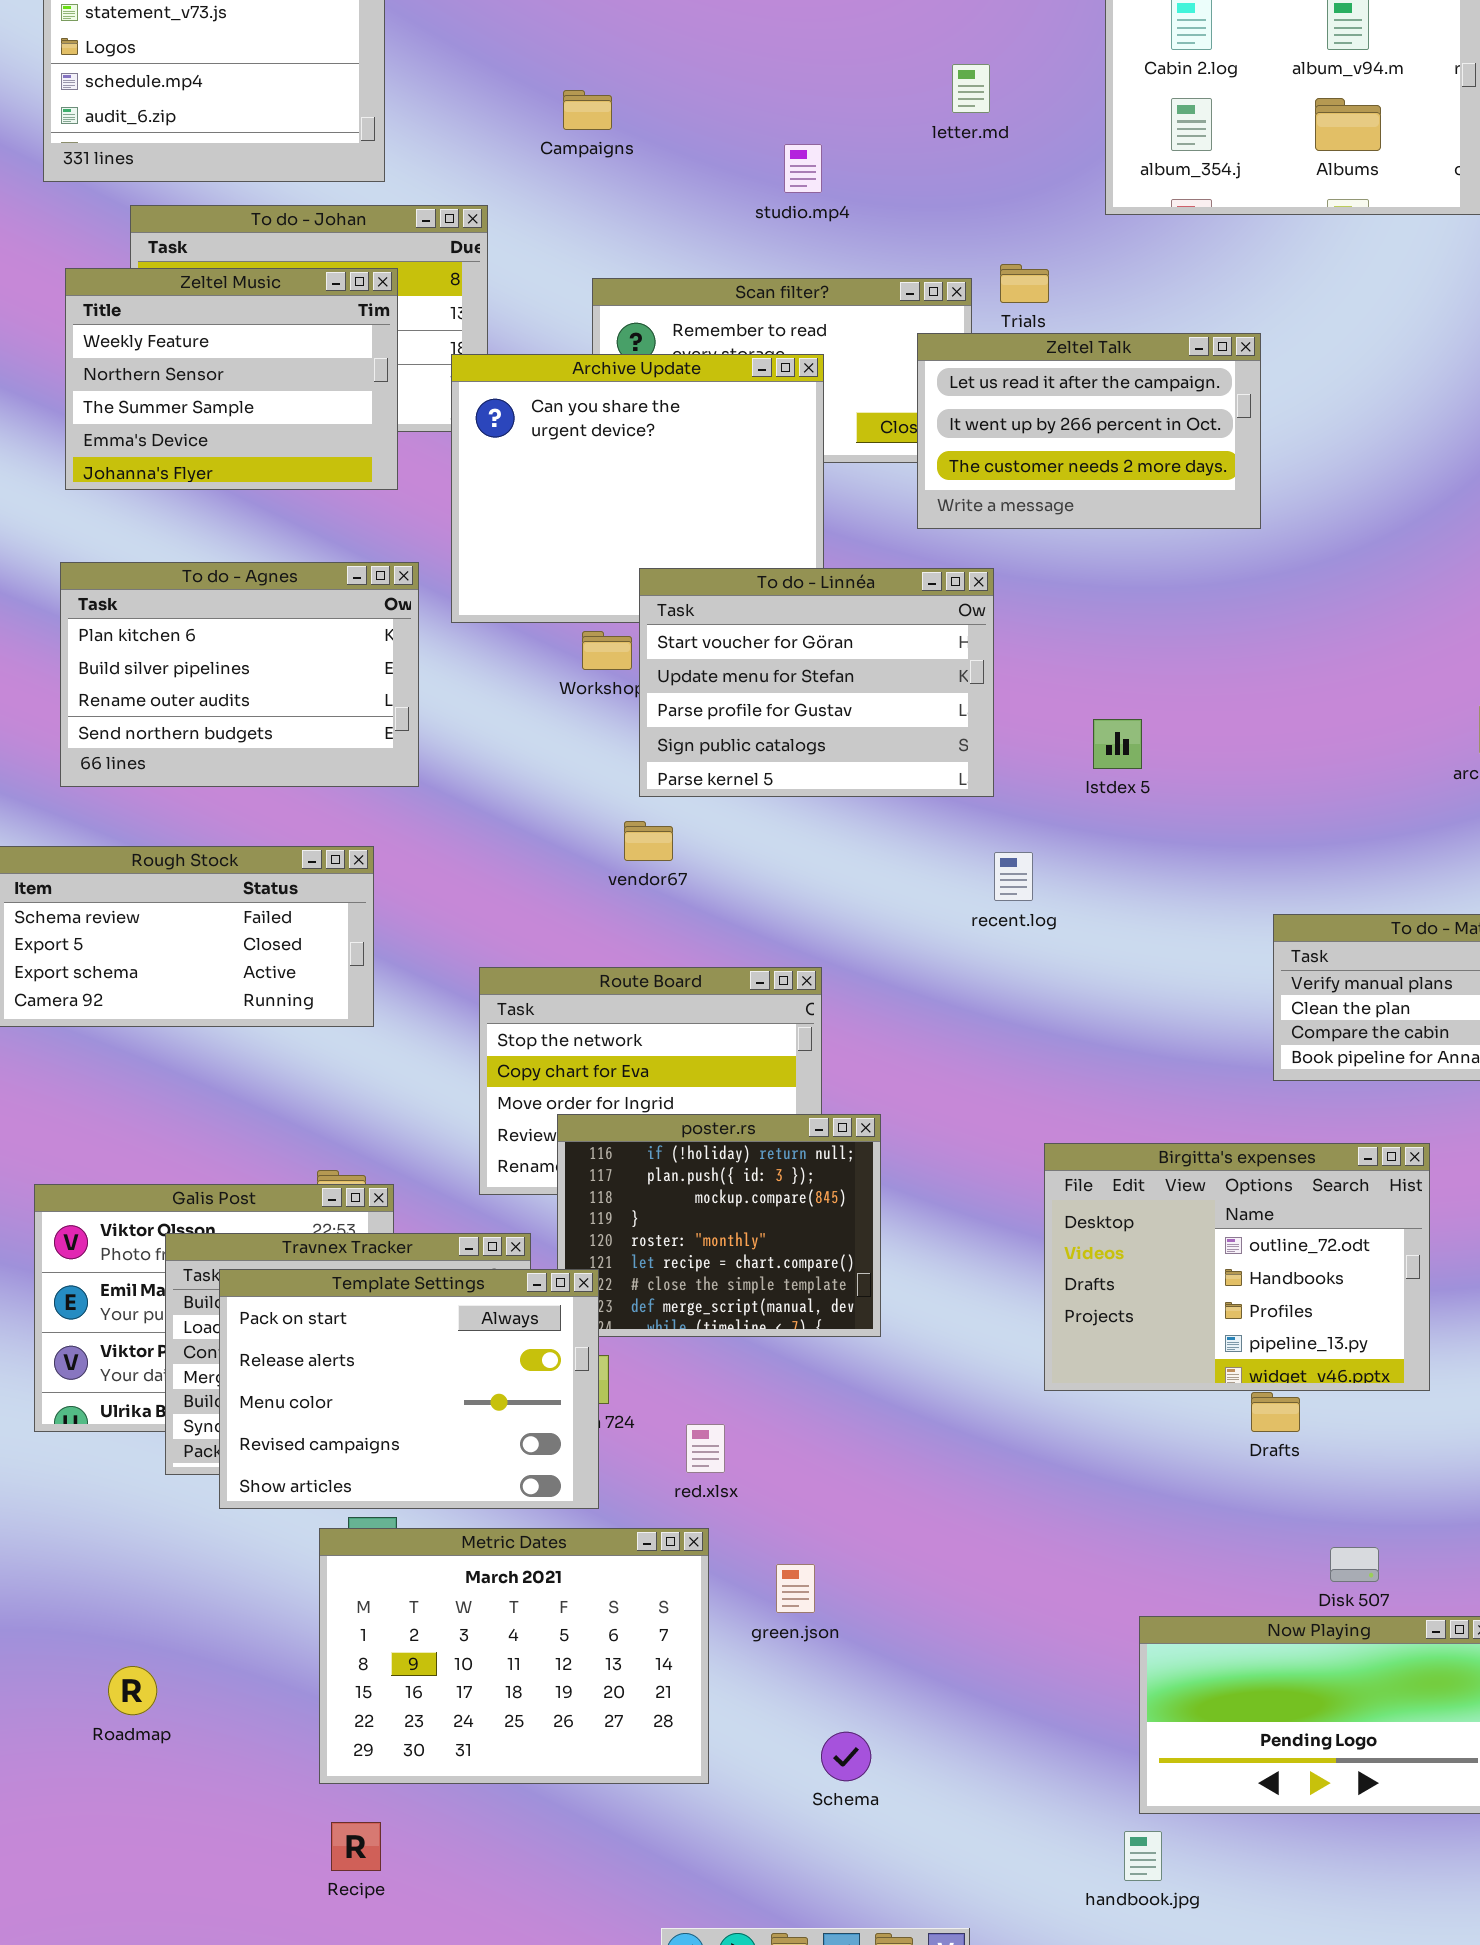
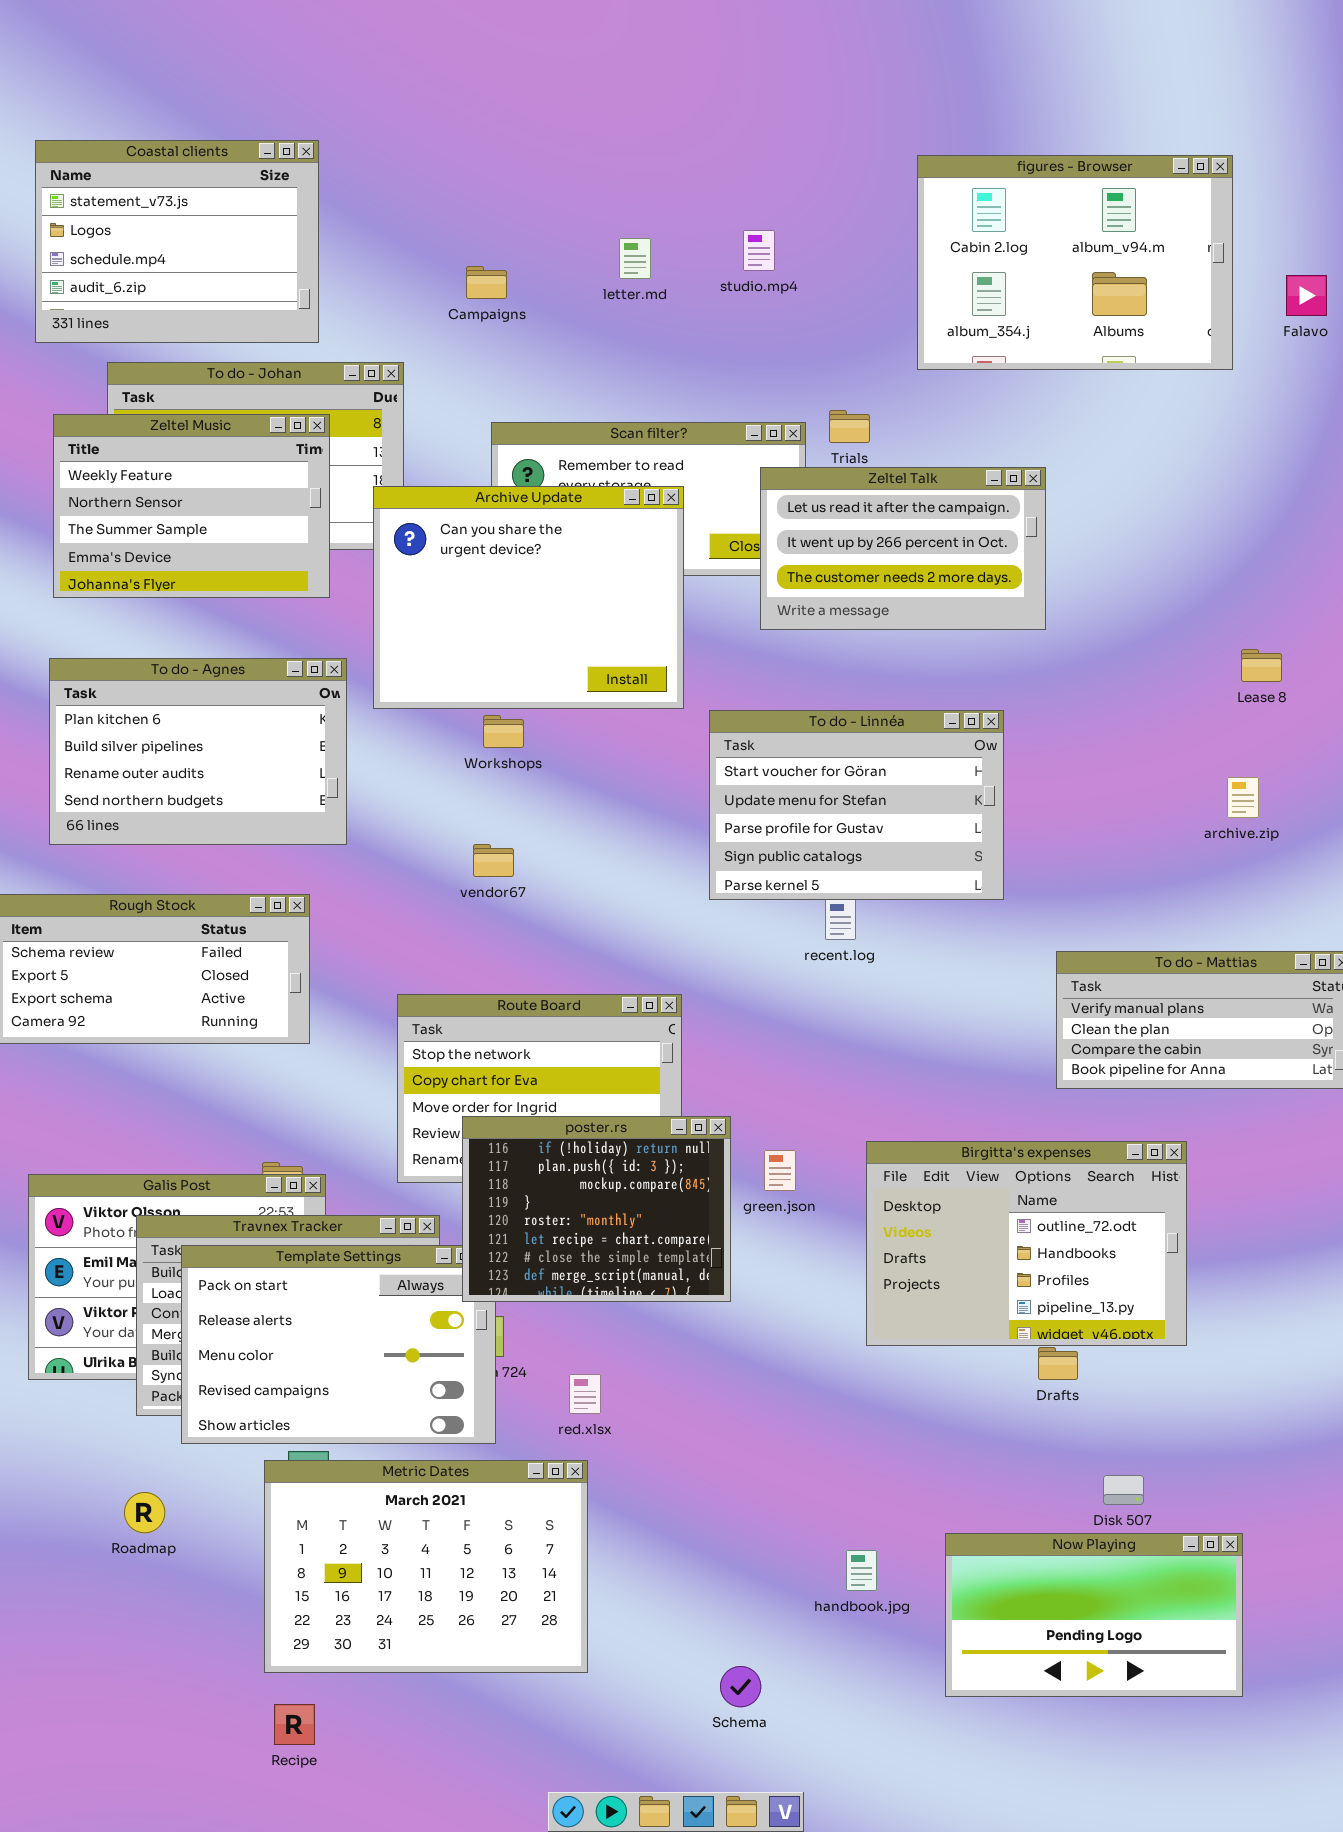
letter.md: [952,64,990,113] -> [619,238,651,279], moved
studio.mp4: [784,144,822,193] -> [743,230,775,271], moved
To do - Linnéa: [639,568,994,797] -> [709,710,1004,900], moved
vendor67: [624,821,673,861] -> [473,844,514,877], moved
poster.rs: [557,1114,881,1337] -> [462,1116,731,1302], raised
green.json: [776,1564,815,1613] -> [764,1150,796,1191], moved
Roadmap: [108,1666,157,1715] -> [124,1492,165,1533], moved
Schema: [821,1732,871,1781] -> [720,1666,761,1707], moved
handbook.jpg: [1124,1831,1162,1881] -> [846,1550,877,1591], moved

